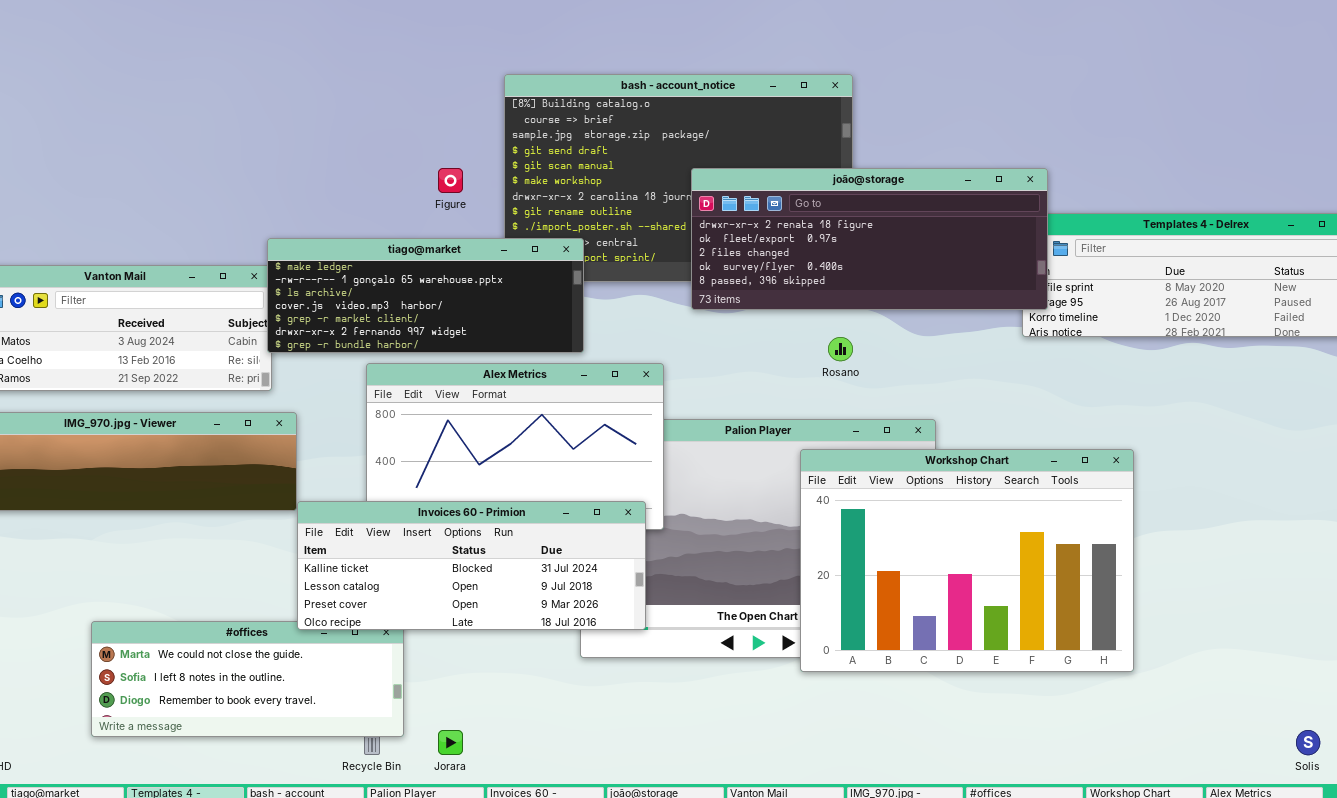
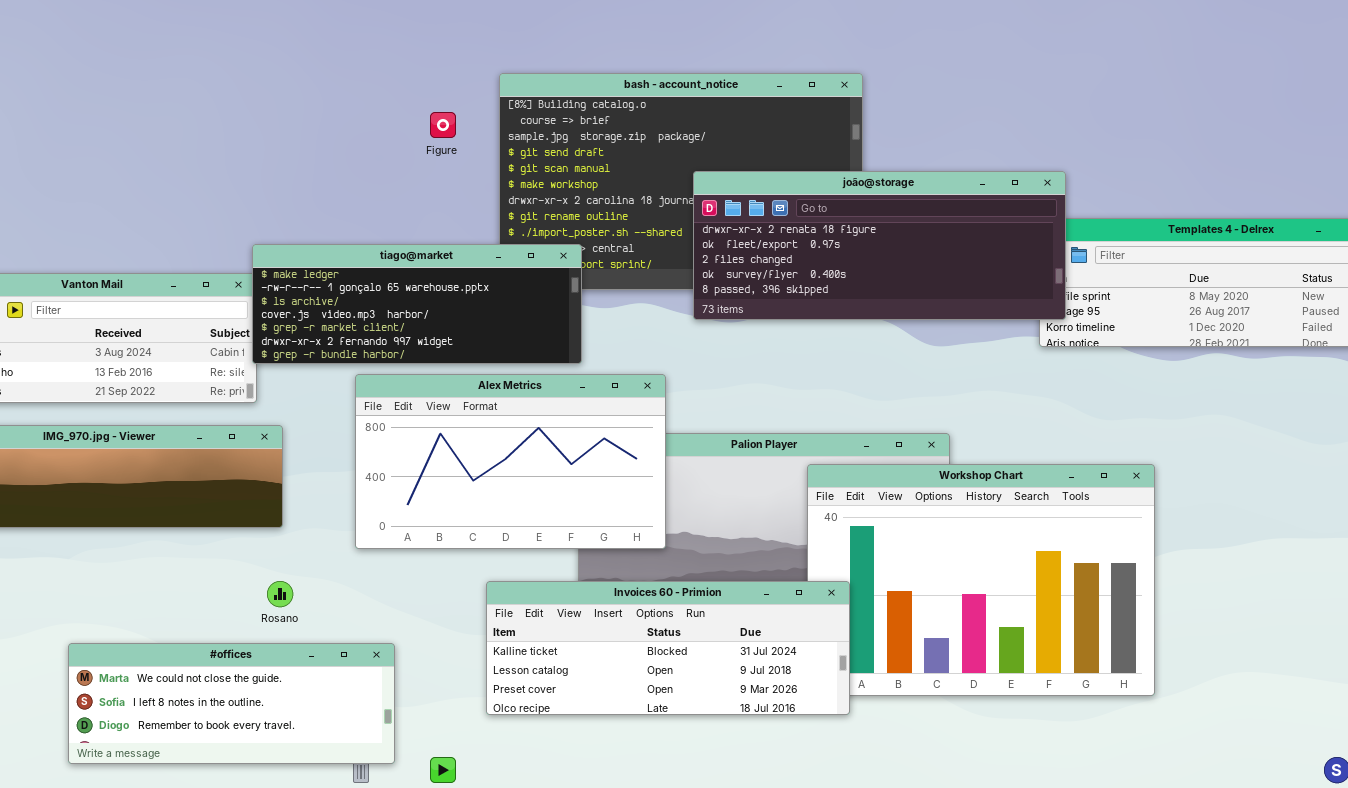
Figure: [438,168,463,193] -> [430,112,456,138], moved
Rosano: [828,337,853,361] -> [267,581,293,607], moved
Invoices 60 - Primion: [297,501,646,630] -> [486,581,850,715], moved

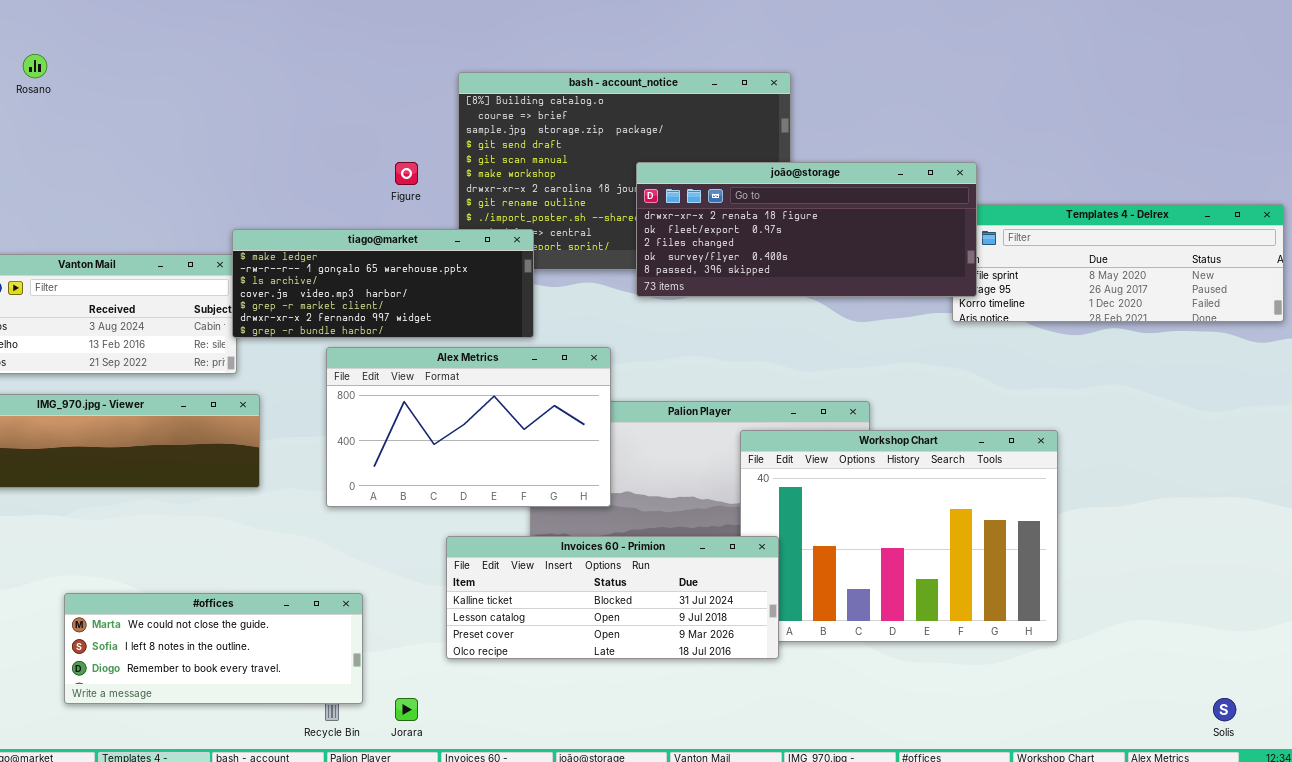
Figure: [430,112,456,138] -> [395,162,418,185], moved
Rosano: [267,581,293,607] -> [23,54,47,78], moved

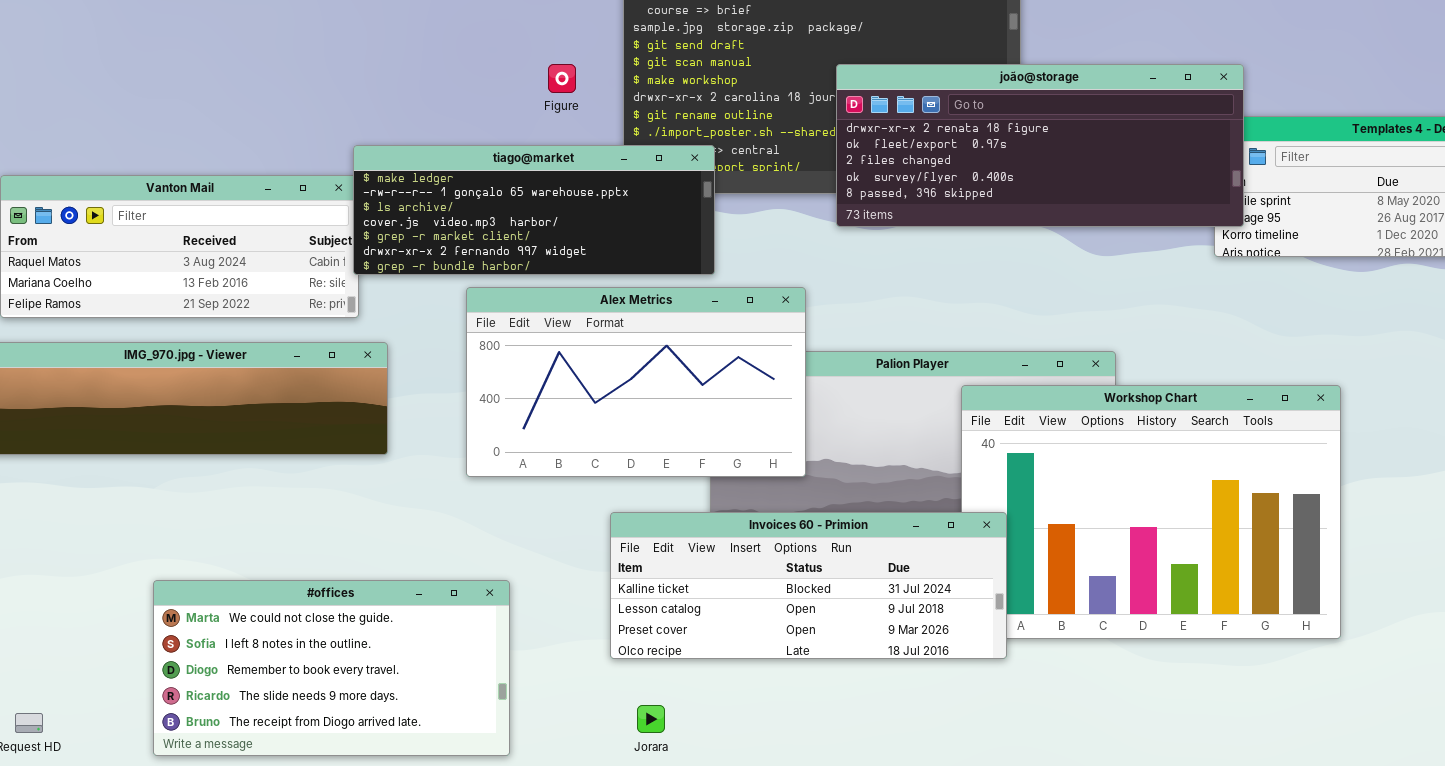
#offices: [64,593,363,704] -> [153,580,510,756], resized
Jorara: [395,698,418,721] -> [637,705,665,733], moved

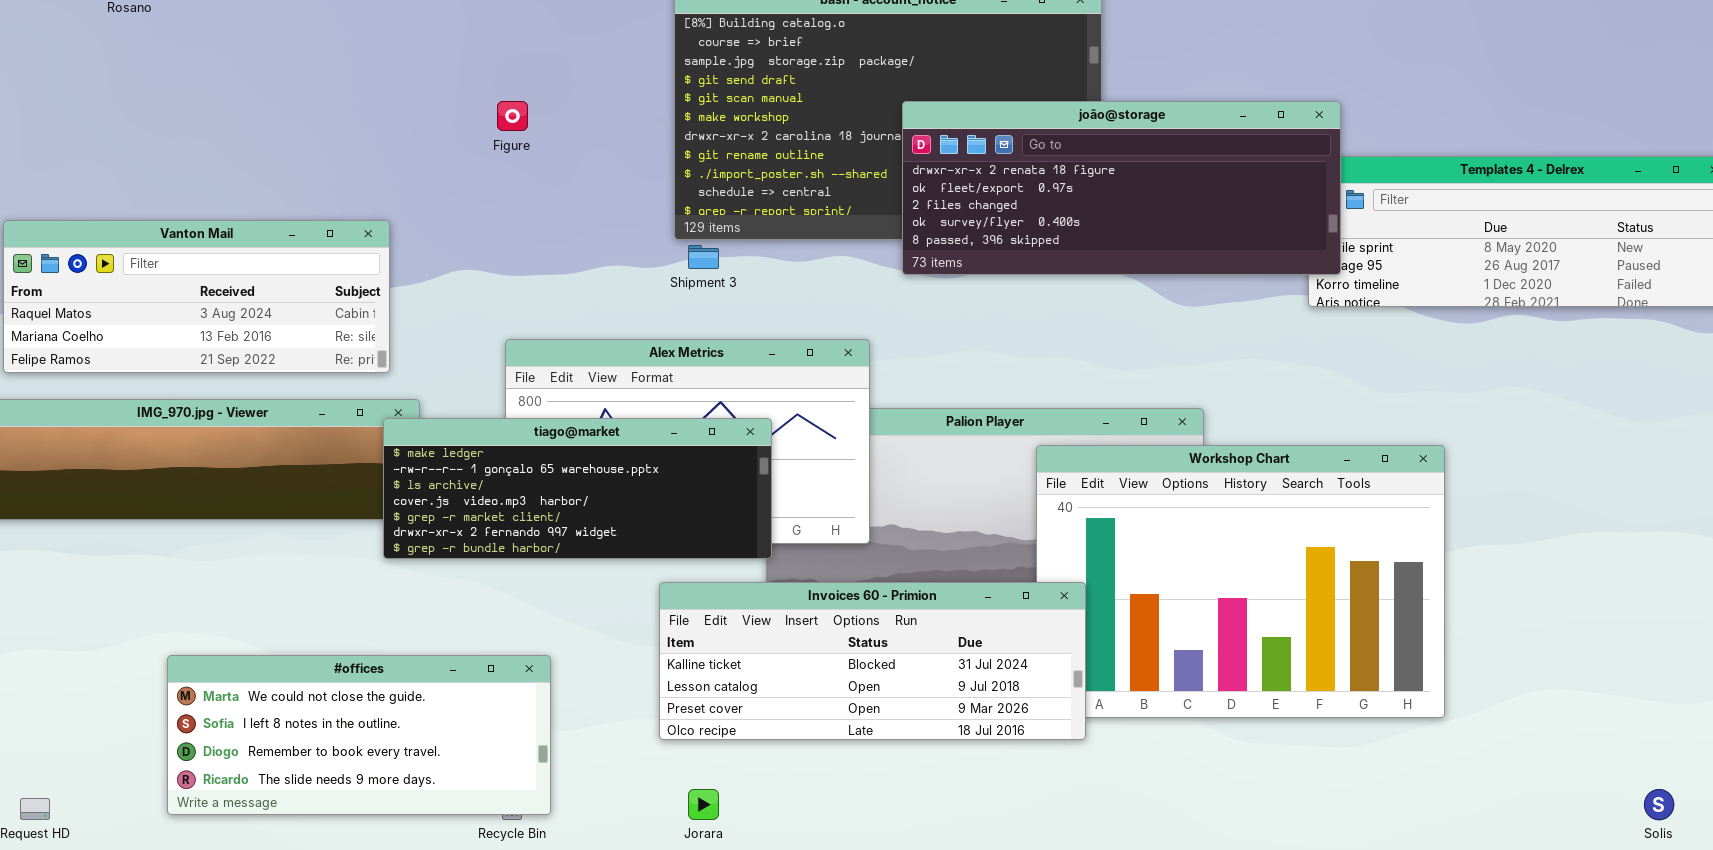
Figure: [548,64,576,93] -> [497,101,528,131], moved
tiago@market: [353,145,715,275] -> [383,418,772,559], moved
#offices: [153,580,510,756] -> [167,655,551,815], resized

